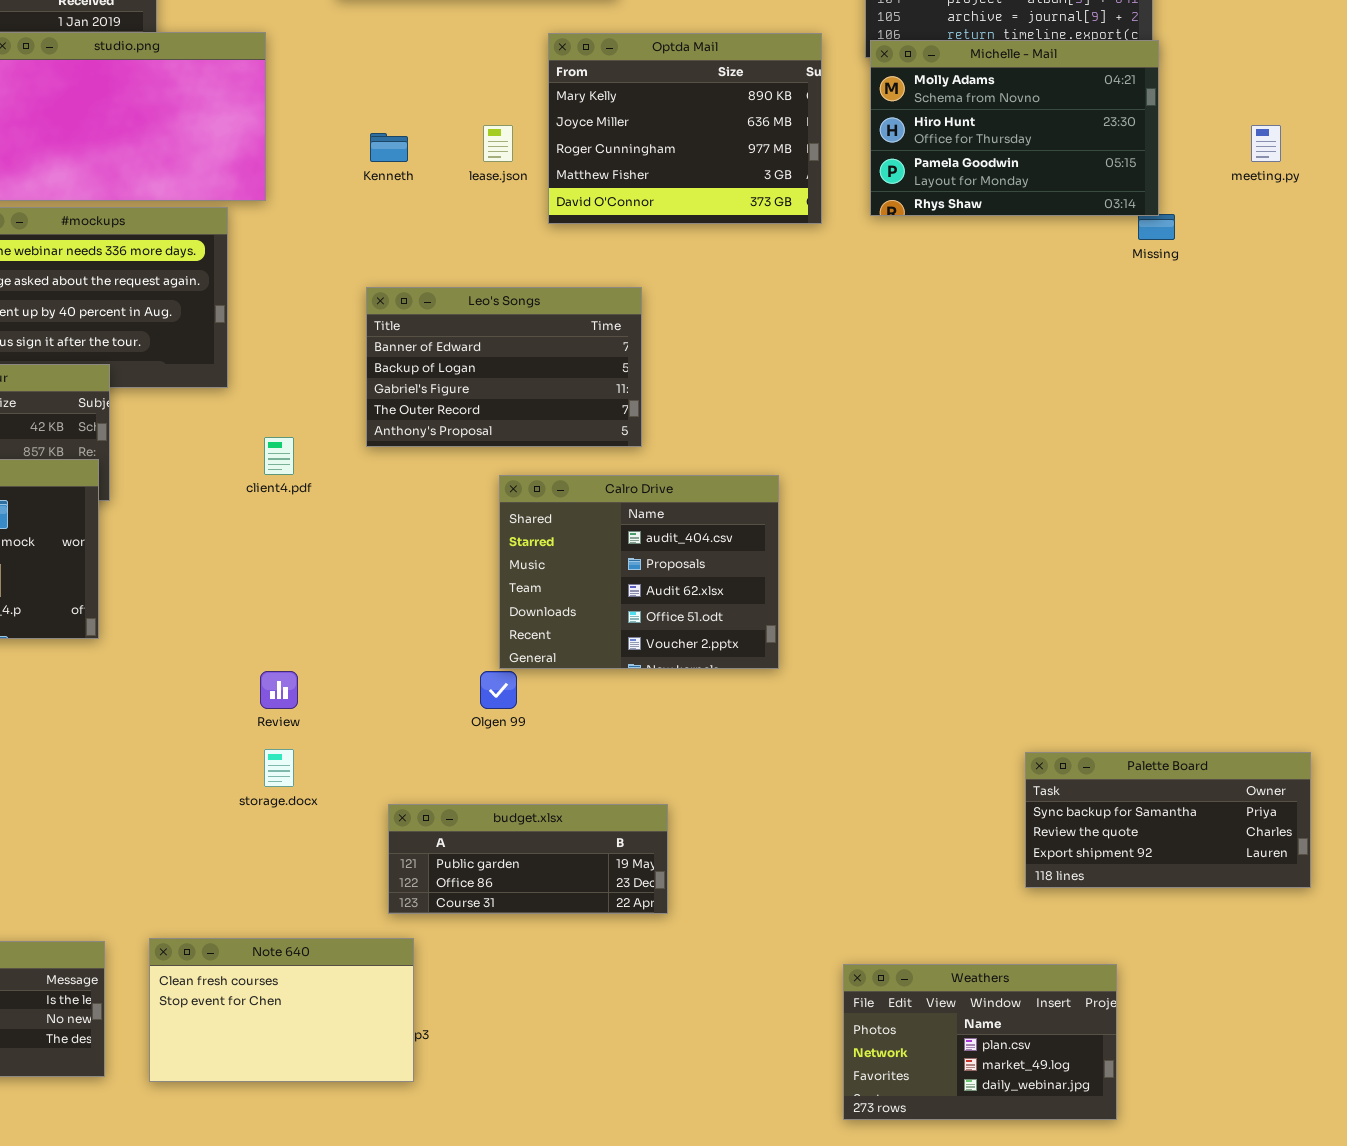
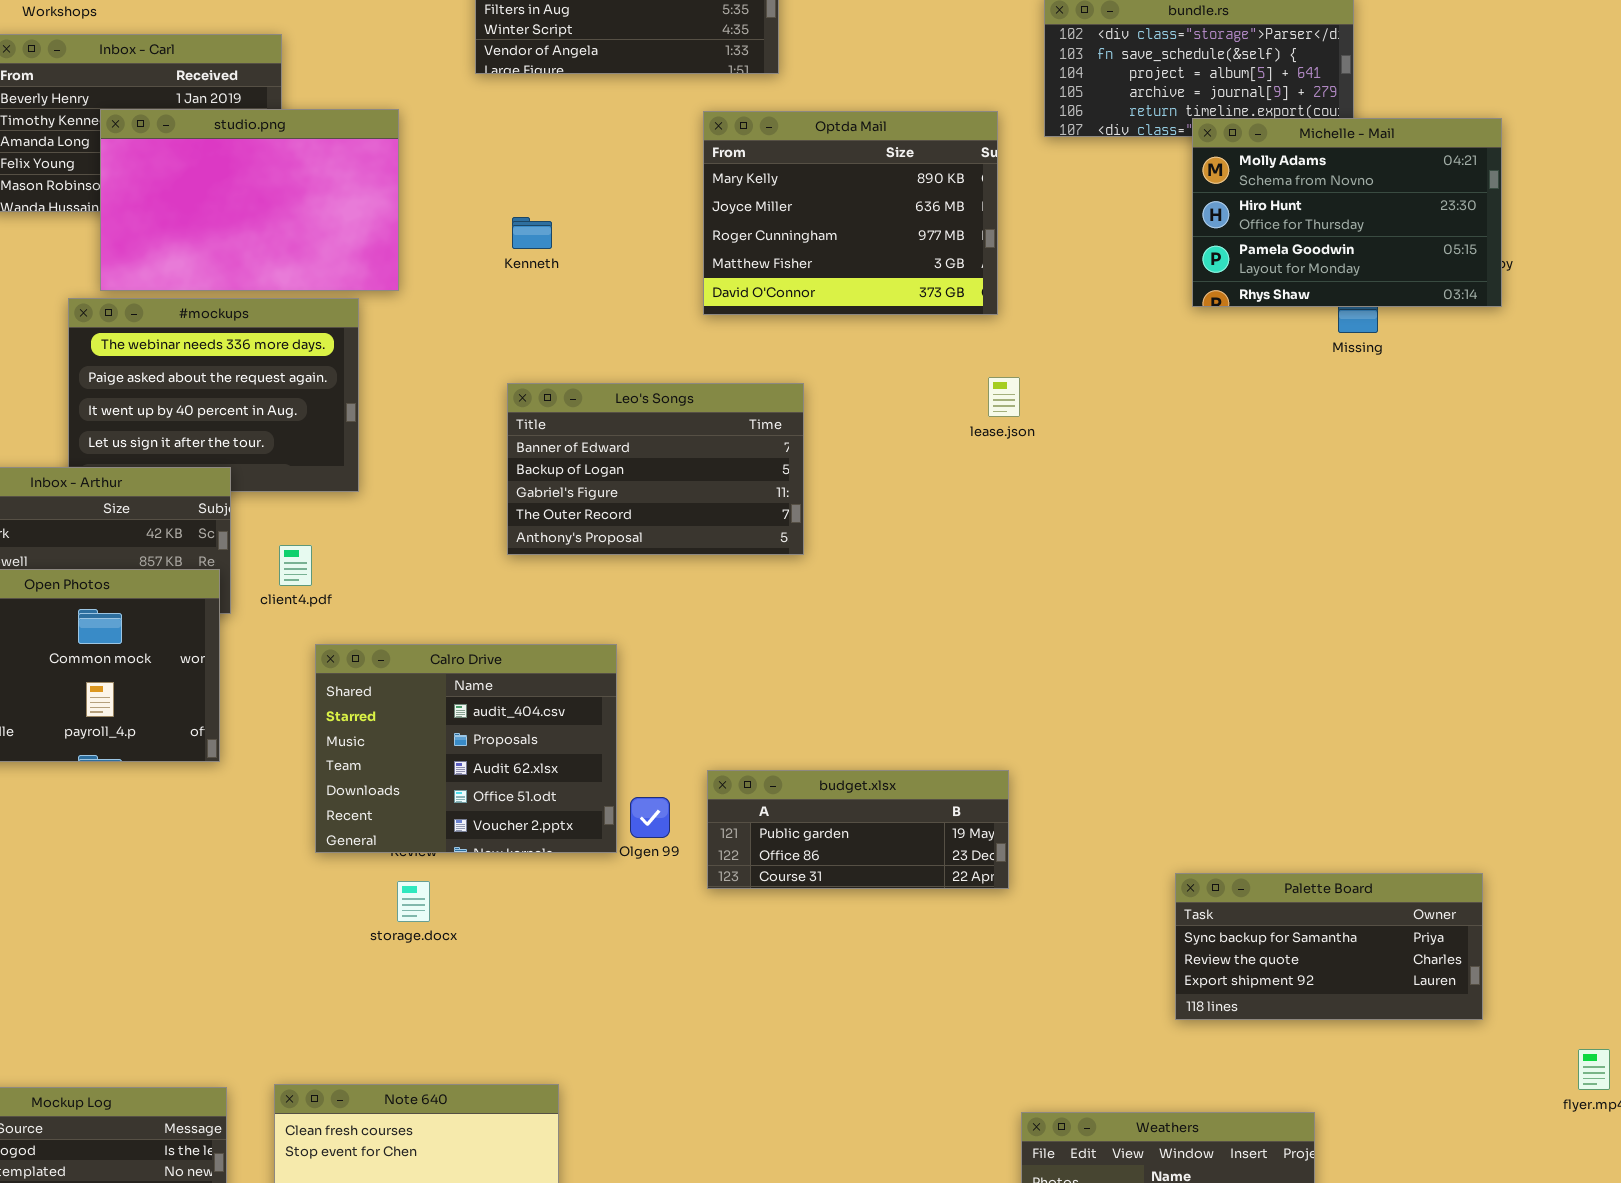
Michelle - Mail: [870,40,1159,216] -> [1192,118,1502,307], moved
lease.json: [483,125,513,162] -> [988,377,1020,417], moved
client4.pdf: [264,437,294,475] -> [279,545,312,586], moved
Calro Drive: [499,475,779,669] -> [315,644,617,853], moved
Palette Board: [1025,752,1311,888] -> [1175,873,1483,1020], moved
budget.xlsx: [388,804,668,914] -> [707,770,1009,889], moved

